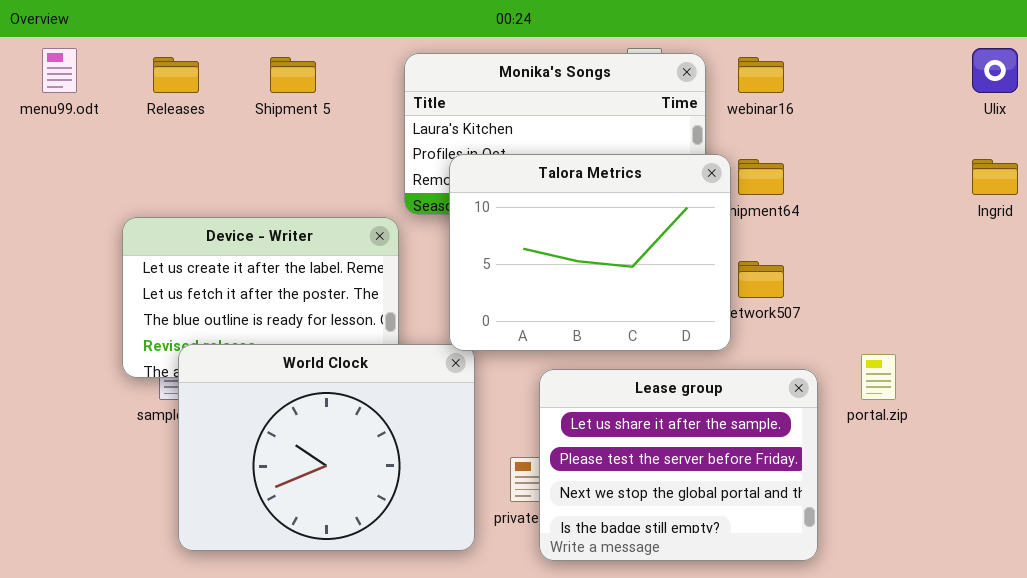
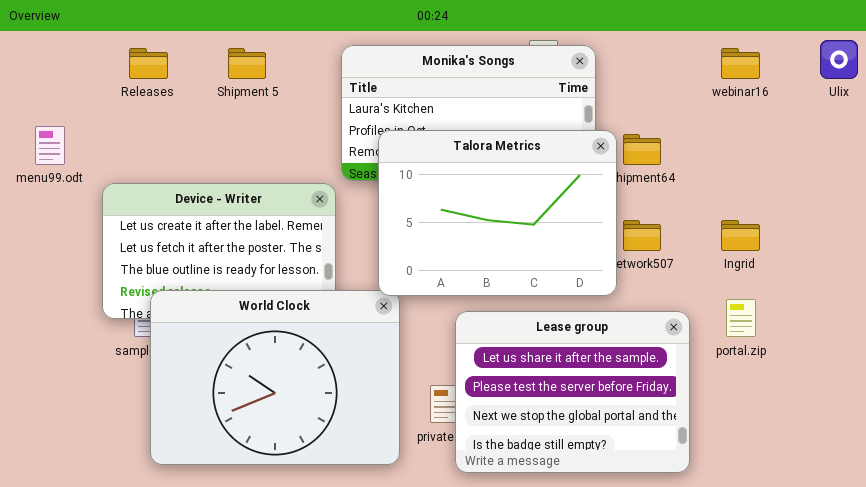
menu99.odt: [42,48,77,93] -> [35,126,65,165], moved
webinar16: [738,57,784,93] -> [721,48,760,79], moved
Ingrid: [972,159,1018,195] -> [721,220,760,251], moved

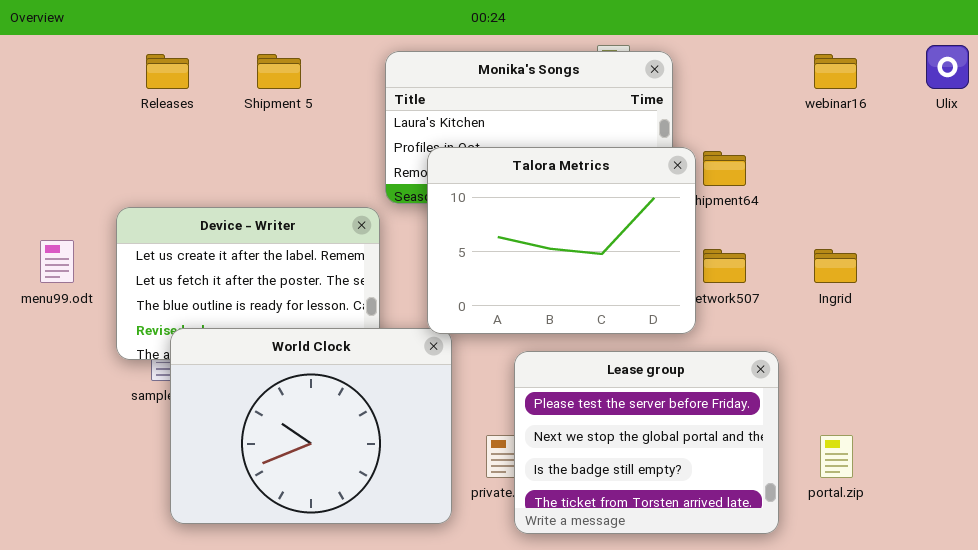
menu99.odt: [35,126,65,165] -> [40,240,74,283], moved
portal.zip: [726,299,756,337] -> [820,435,853,478], moved
Lease group: [455,311,690,473] -> [514,351,779,534], scrolled down 1 row

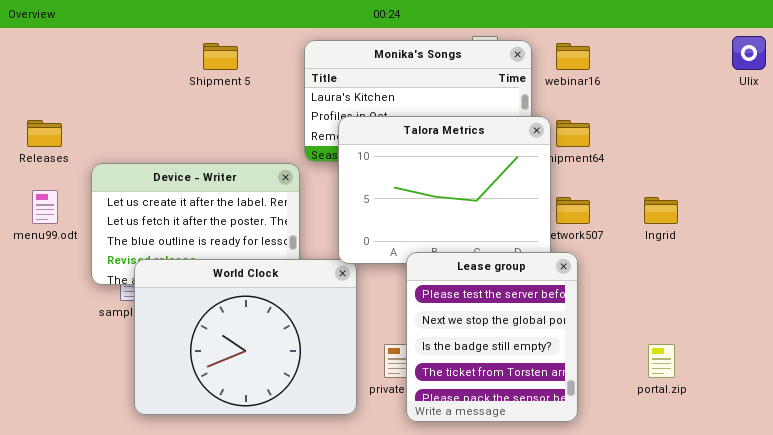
Releases: [146,54,189,89] -> [27,120,62,147], moved
webinar16: [814,54,857,89] -> [556,43,590,70], moved
Lease group: [514,351,779,534] -> [406,252,578,422], resized

